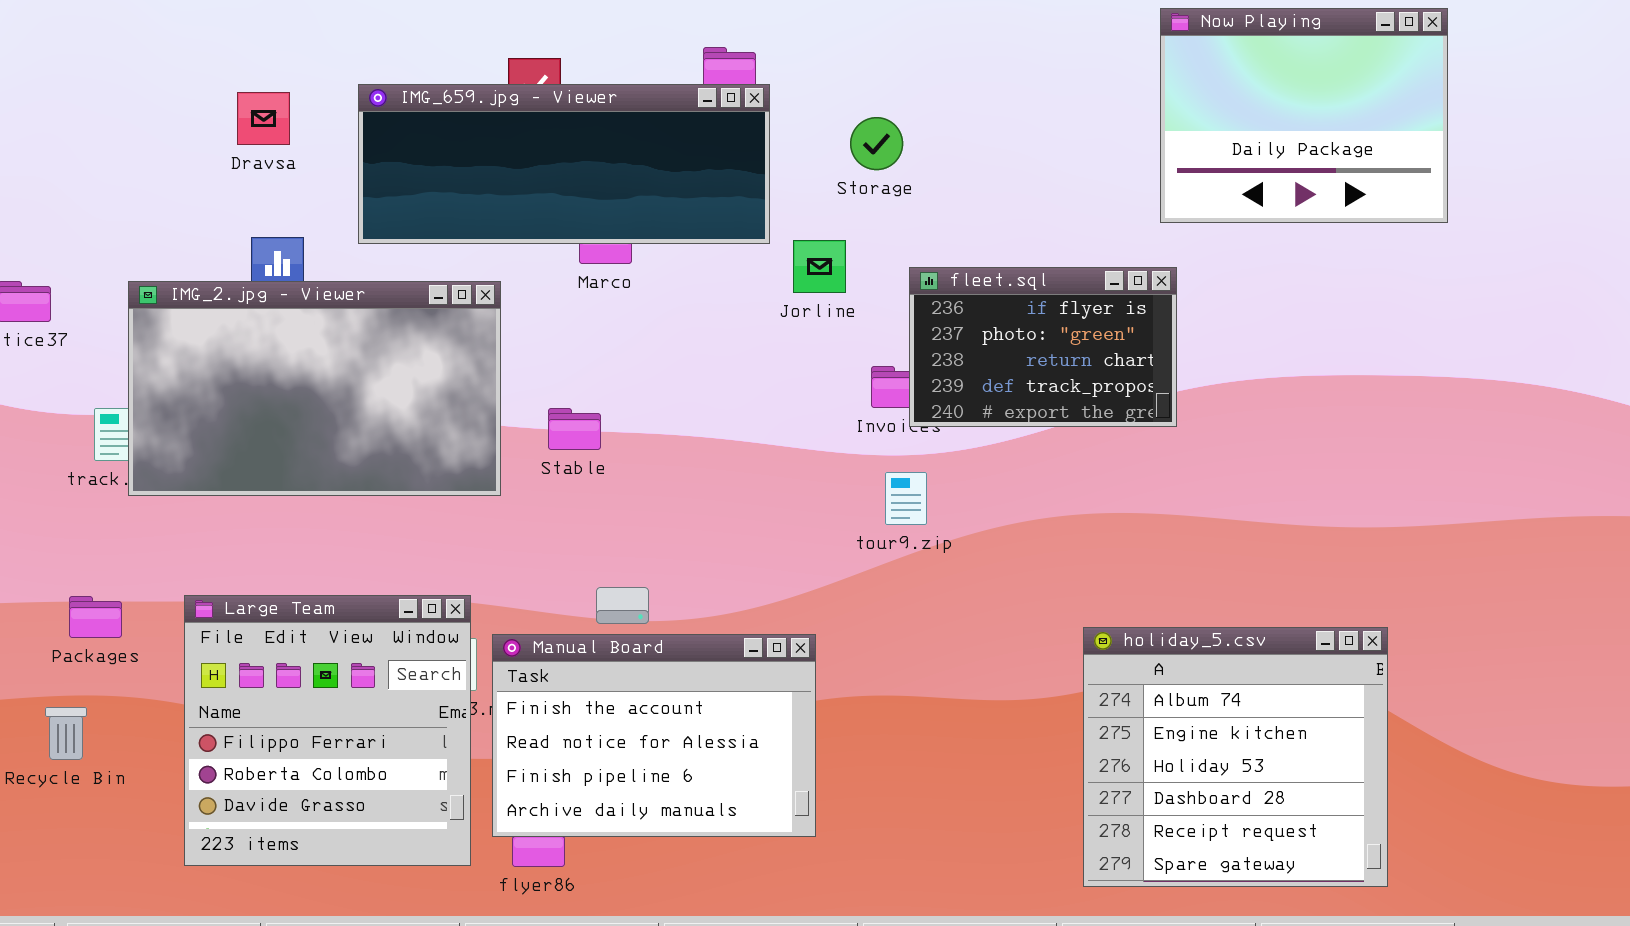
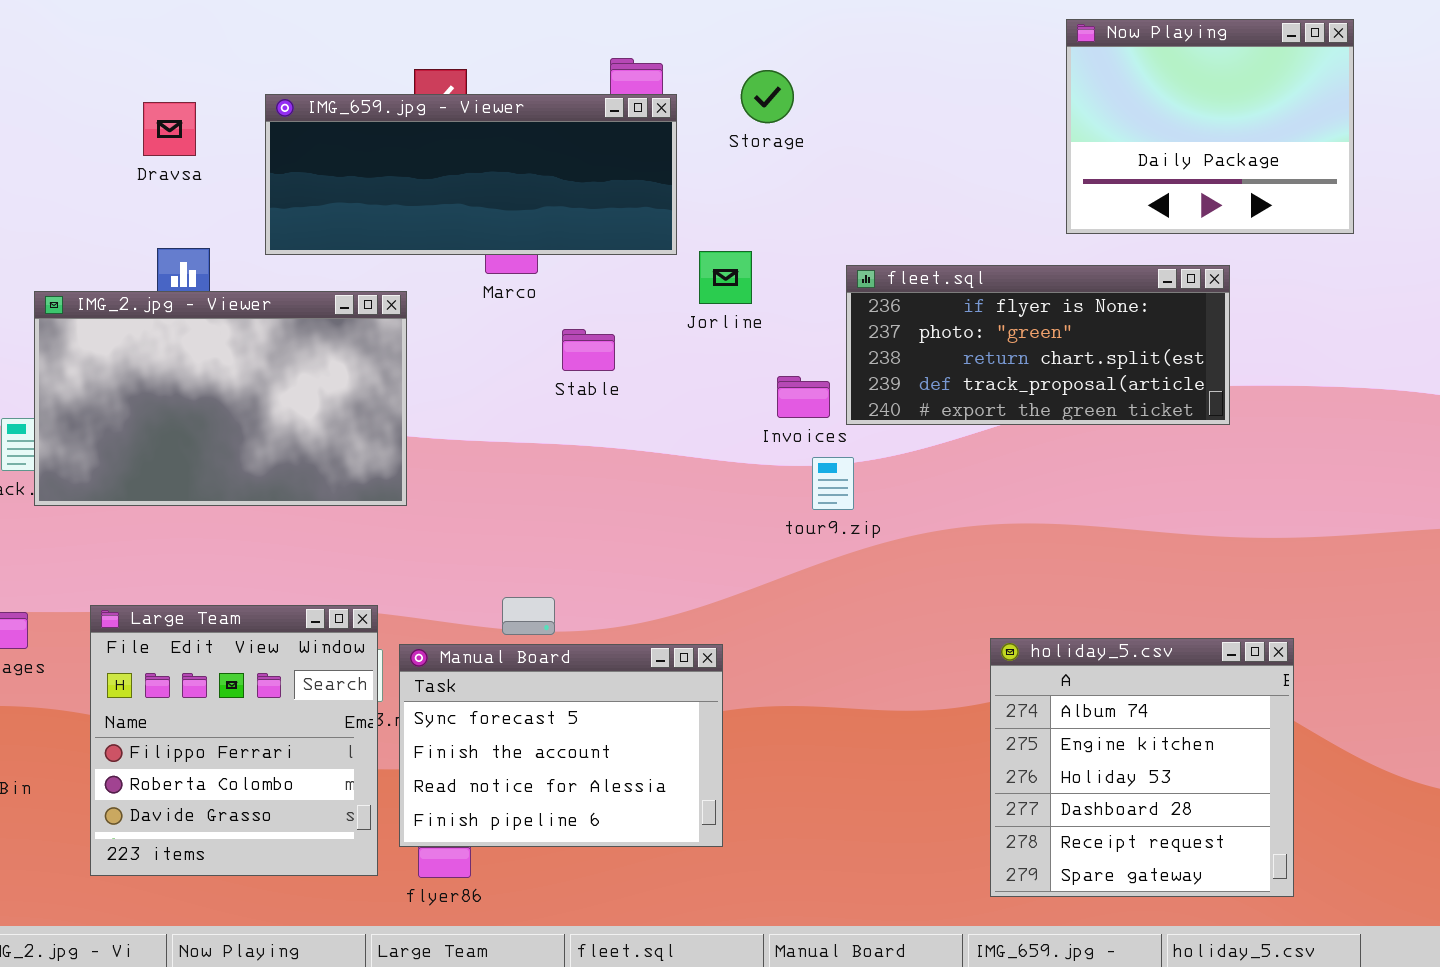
Storage: [850,117,903,170] -> [741,70,794,123], moved
fleet.sql: [909,267,1177,427] -> [846,265,1230,425], moved, resized
Stable: [548,408,601,450] -> [562,329,615,371], moved
tour9.zip: [885,472,927,525] -> [812,457,854,510], moved
Manual Board: [492,634,816,837] -> [399,644,723,847], scrolled up 1 row

